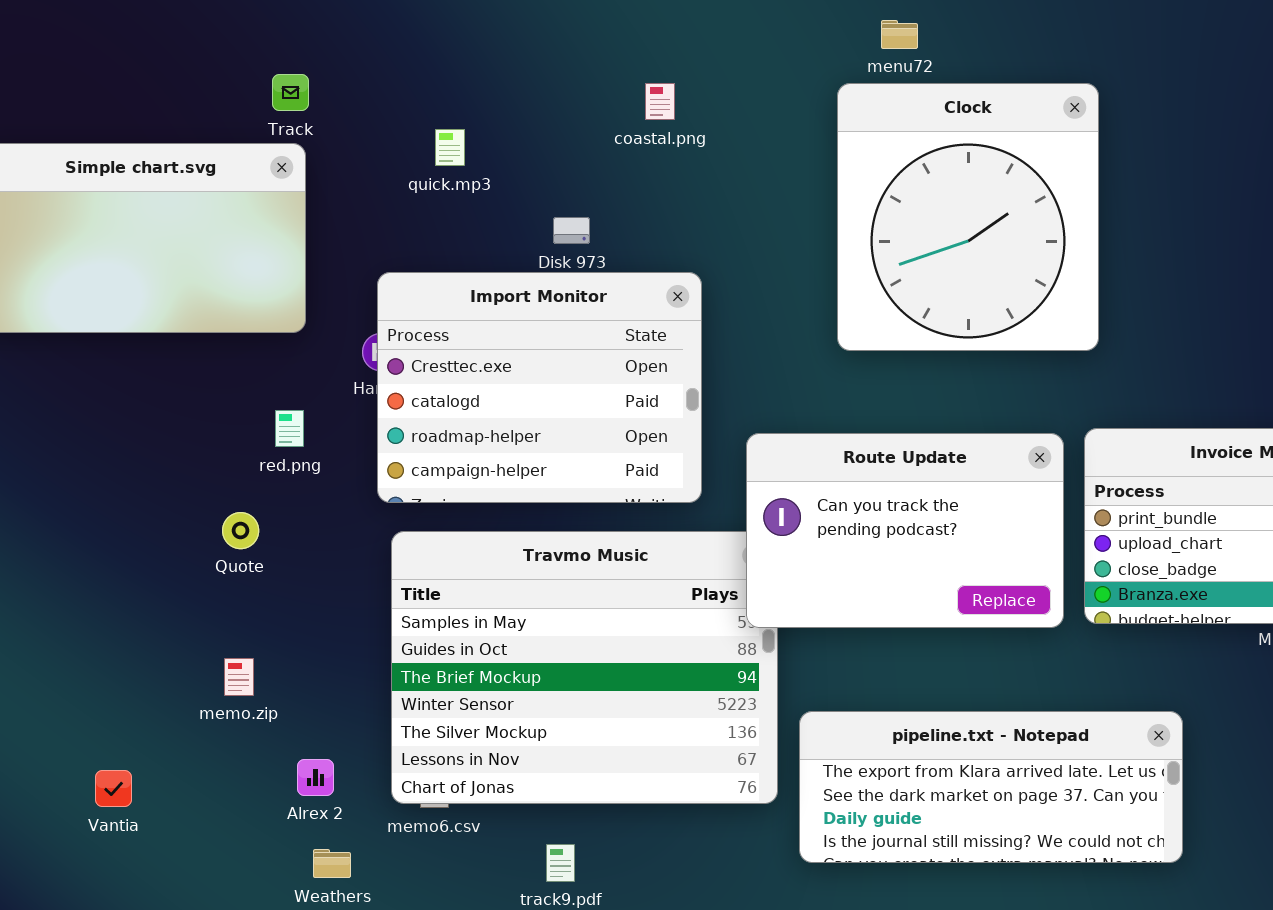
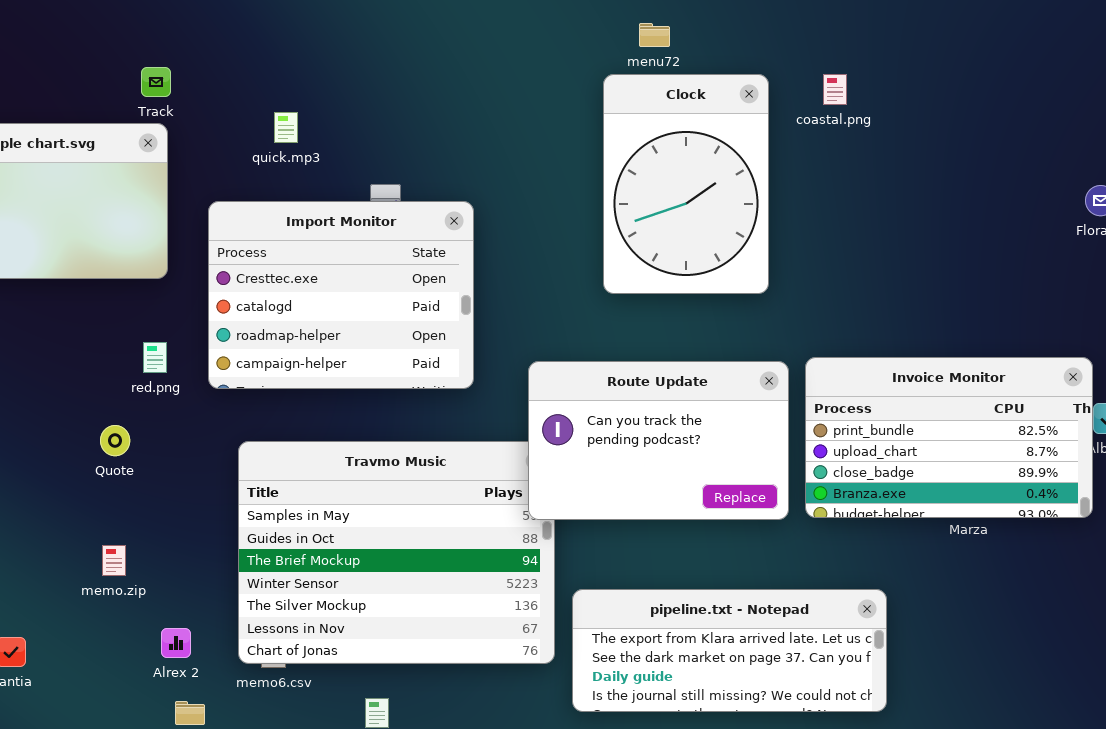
coastal.png: [645,83,675,120] -> [823,74,847,105], moved
Clock: [837,83,1099,351] -> [603,74,769,294], resized
Import Monitor: [377,272,702,503] -> [208,201,474,389], moved

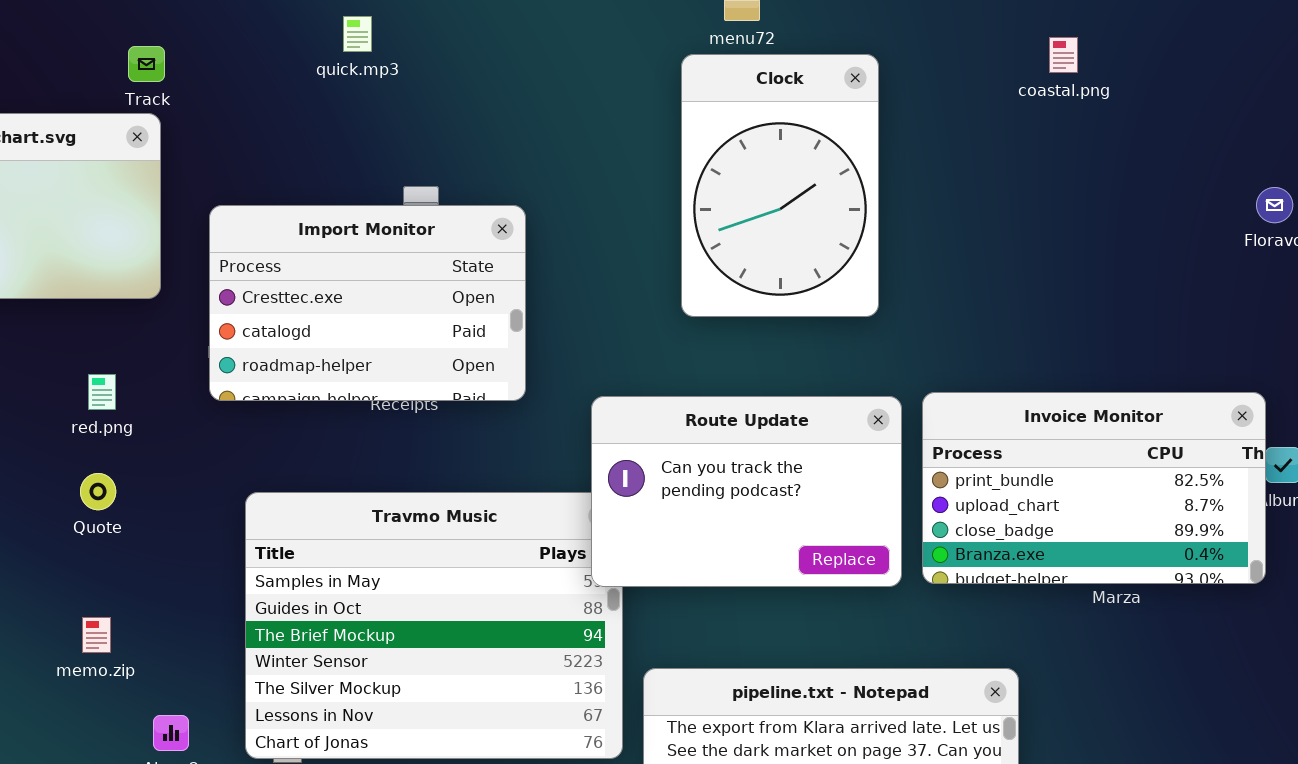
coastal.png: [823,74,847,105] -> [1049,37,1078,73], moved
quick.mp3: [274,112,298,143] -> [343,16,372,52], moved
Import Monitor: [208,201,474,389] -> [209,205,526,401], resized
red.png: [143,342,167,373] -> [88,374,116,410], moved

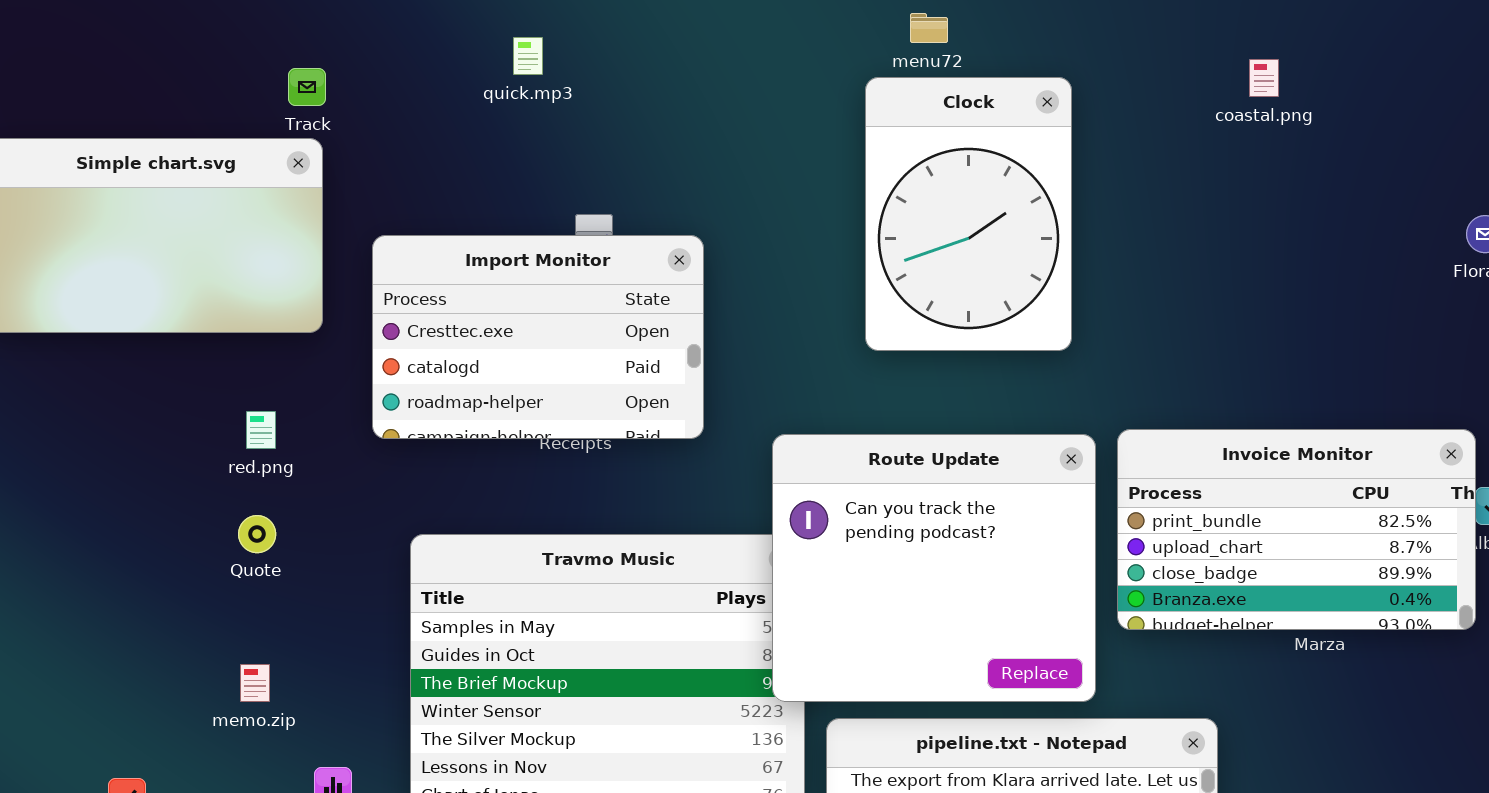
Route Update: [591,396,902,587] -> [772,434,1096,702], resized

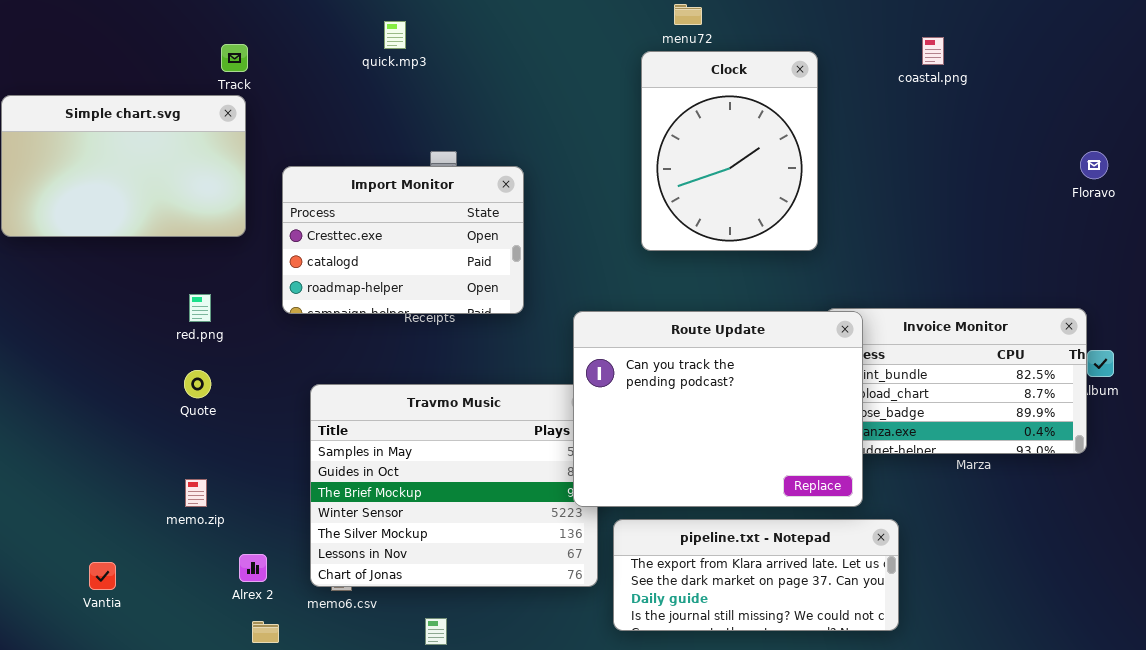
Clock: [865,77,1072,351] -> [641,51,818,251], resized
Route Update: [772,434,1096,702] -> [573,311,863,507], resized

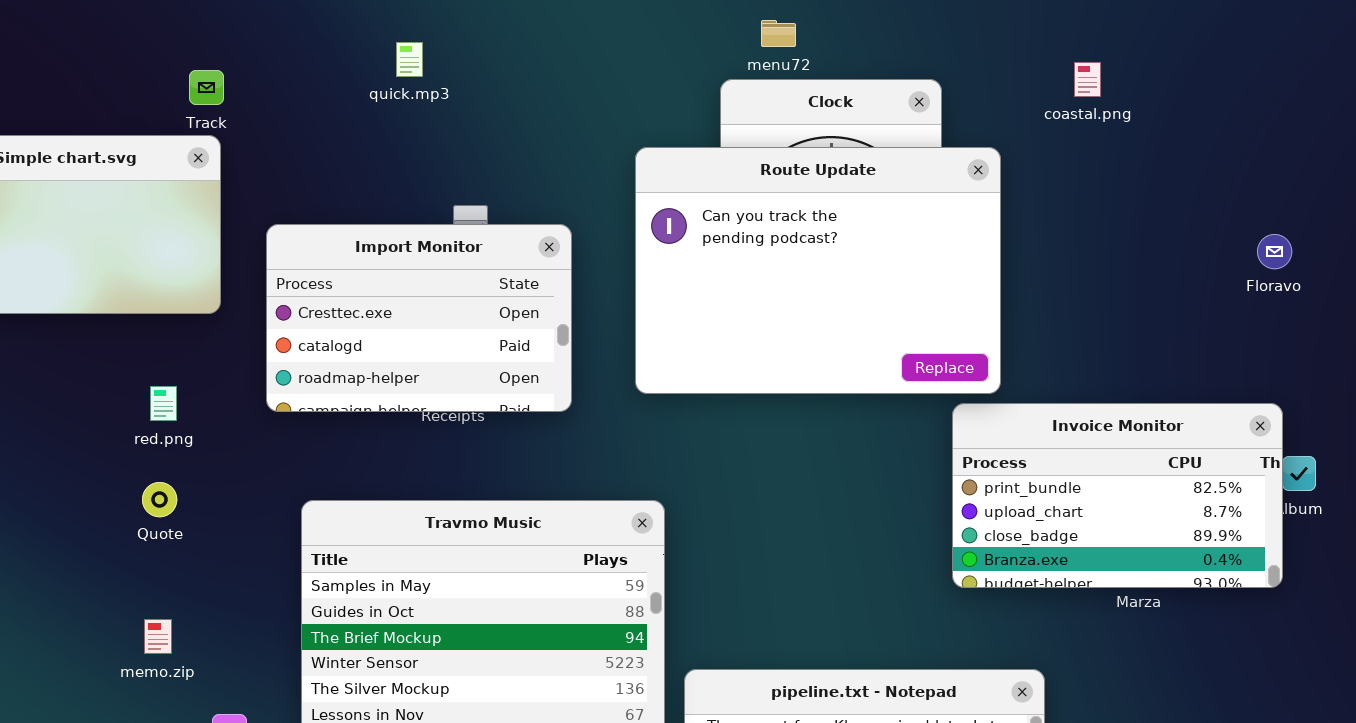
Floravo: [1080,151,1108,179] -> [1257,234,1292,269], moved
Route Update: [573,311,863,507] -> [635,147,1001,394], moved

